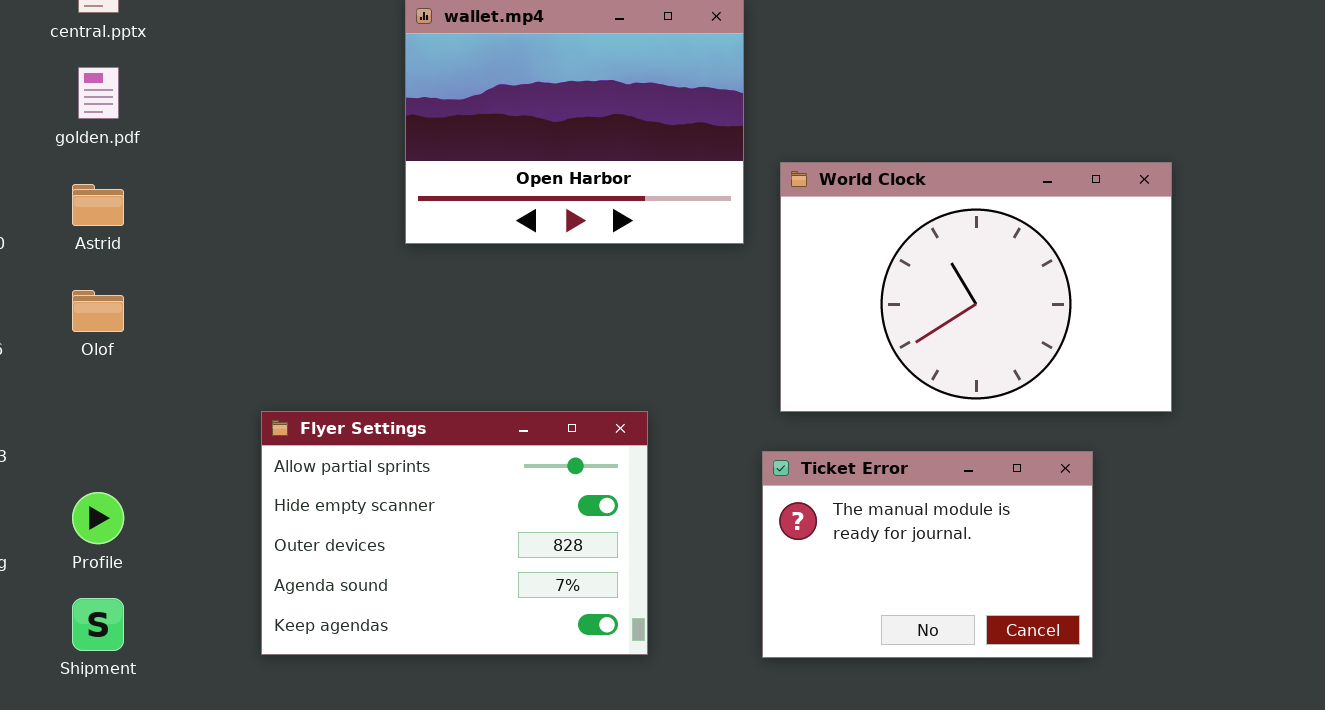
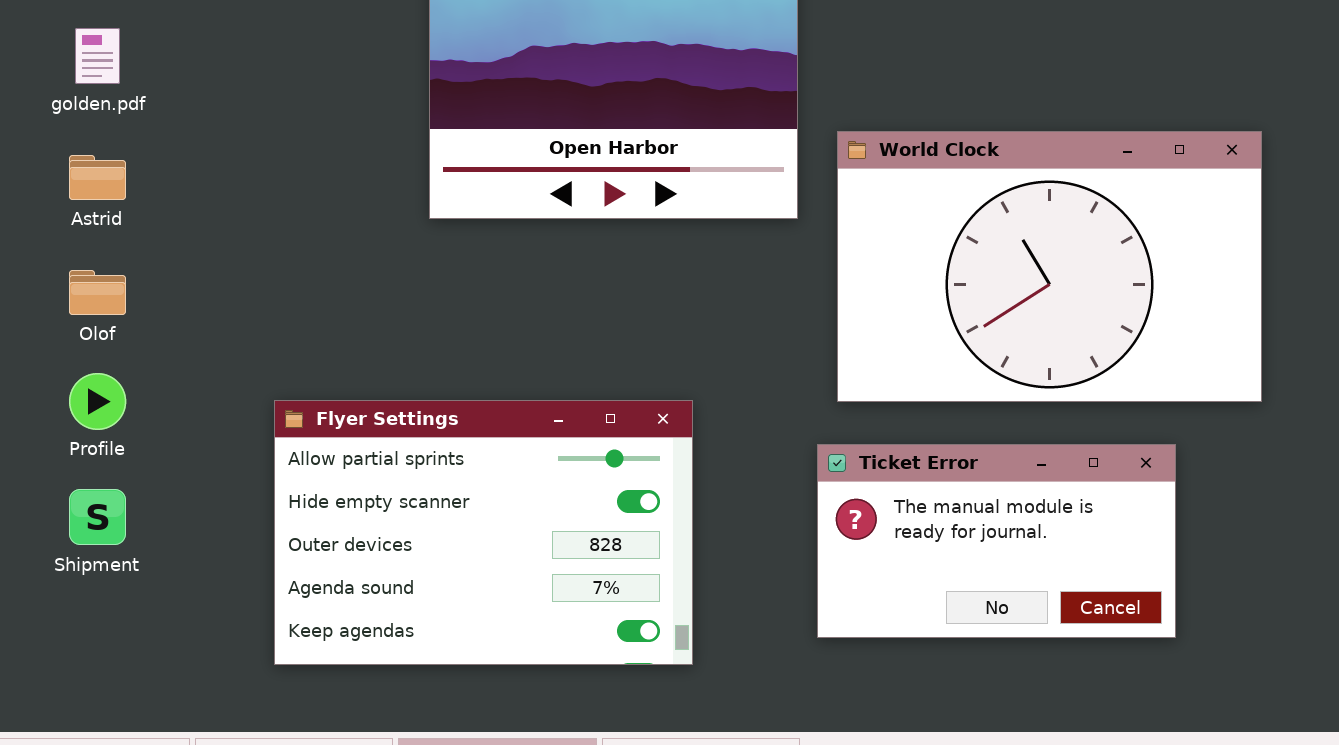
Ticket Error: [762,451,1093,658] -> [817,444,1176,638], resized
Profile: [72,492,124,544] -> [69,373,126,430], moved
Shipment: [72,598,124,651] -> [69,489,126,545], moved

